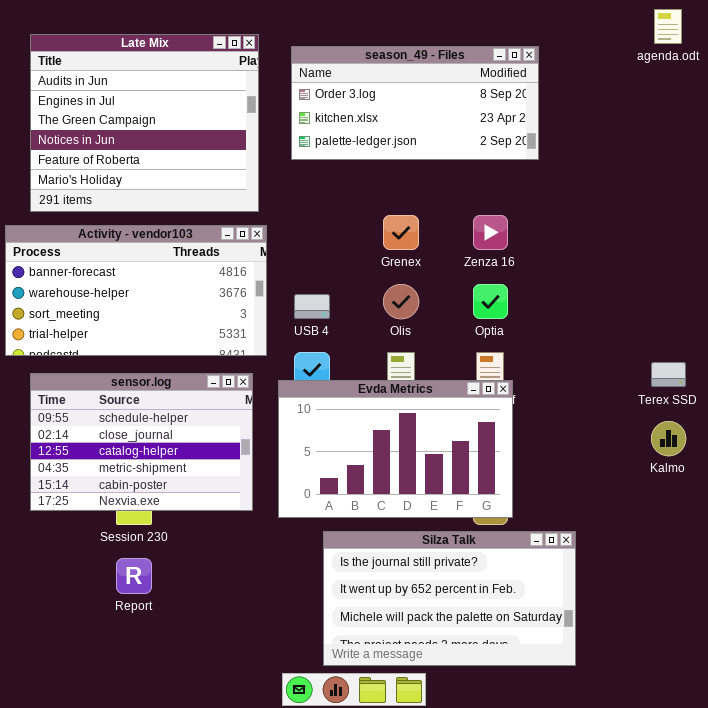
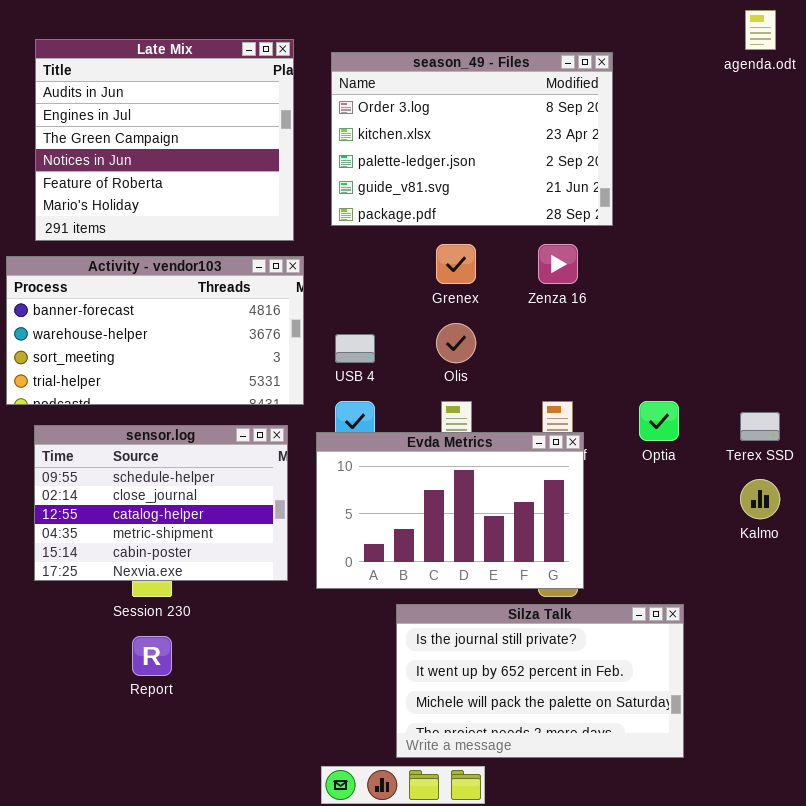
season_49 - Files: [291,46,539,160] -> [331,52,613,226], resized
Optia: [473,284,508,319] -> [639,401,679,441], moved
Silza Talk: [323,531,576,666] -> [396,604,684,758], moved

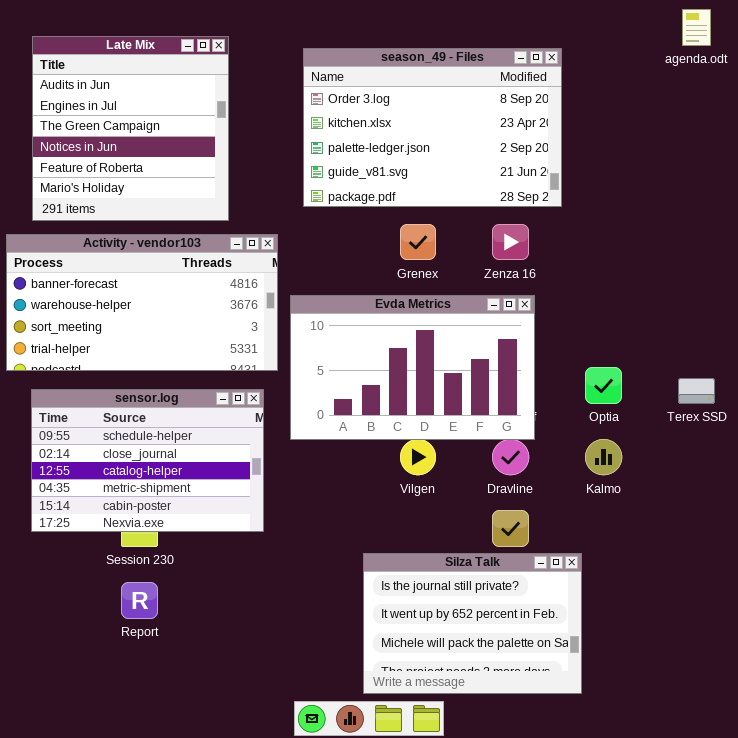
Late Mix: [35,39,294,241] -> [32,36,229,221], resized
Evda Metrics: [316,432,584,589] -> [290,295,535,440], moved
Kalmo: [740,479,780,519] -> [585,439,622,475], moved
Silza Talk: [396,604,684,758] -> [363,553,582,694], resized

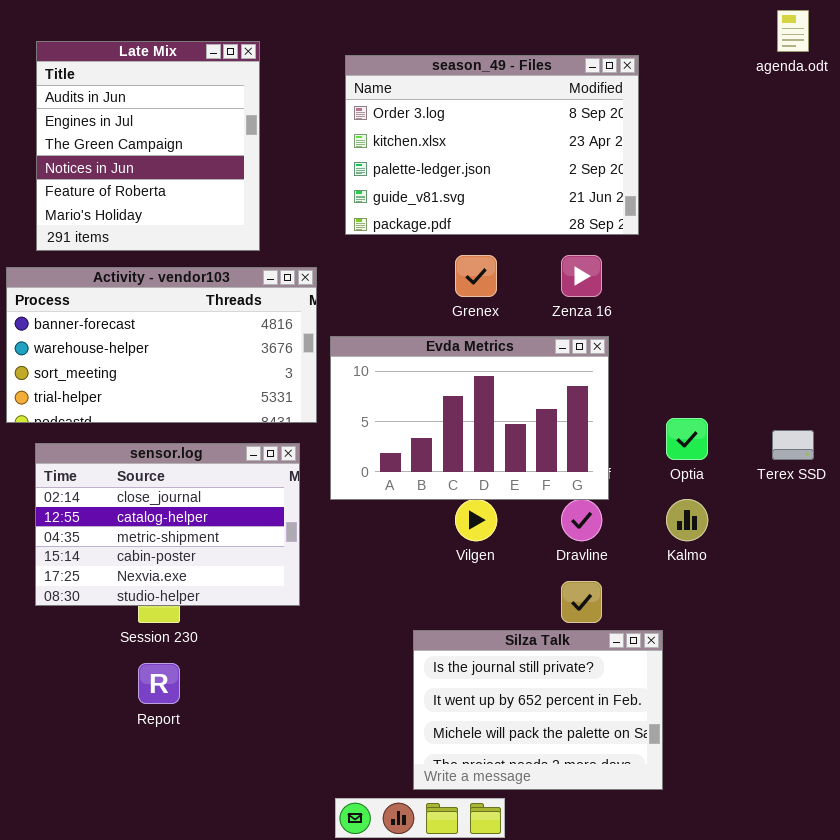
sensor.log: [31,389,264,532] -> [35,443,300,606], scrolled down 1 row

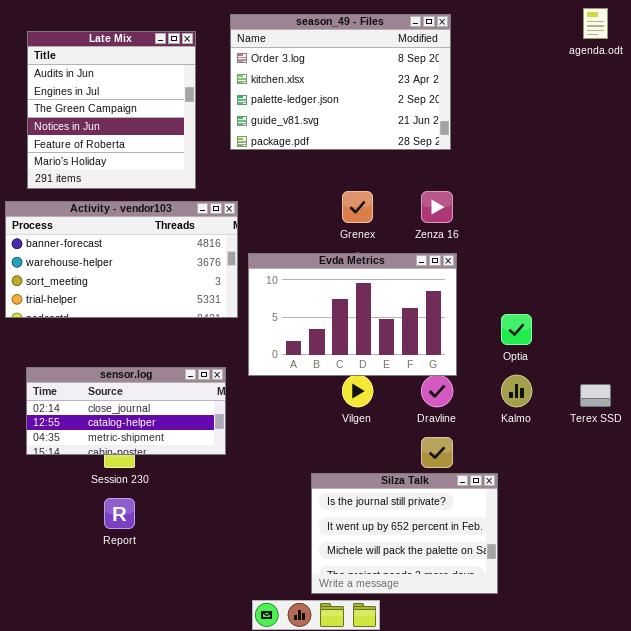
season_49 - Files: [345,55,639,235] -> [230,14,451,150], moved
Terex SSD: [772,430,814,460] -> [580,384,611,407], moved
sensor.log: [35,443,300,606] -> [26,367,226,455], resized

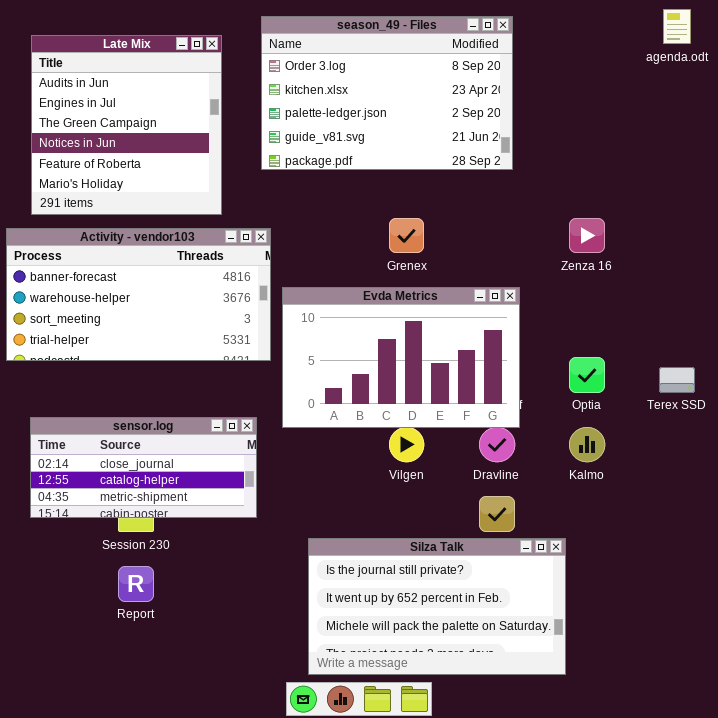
Zenza 16: [421,191,453,223] -> [569,218,605,253], moved
Terex SSD: [580,384,611,407] -> [659,367,695,393], moved
Silza Talk: [311,473,498,594] -> [308,538,566,675], resized

